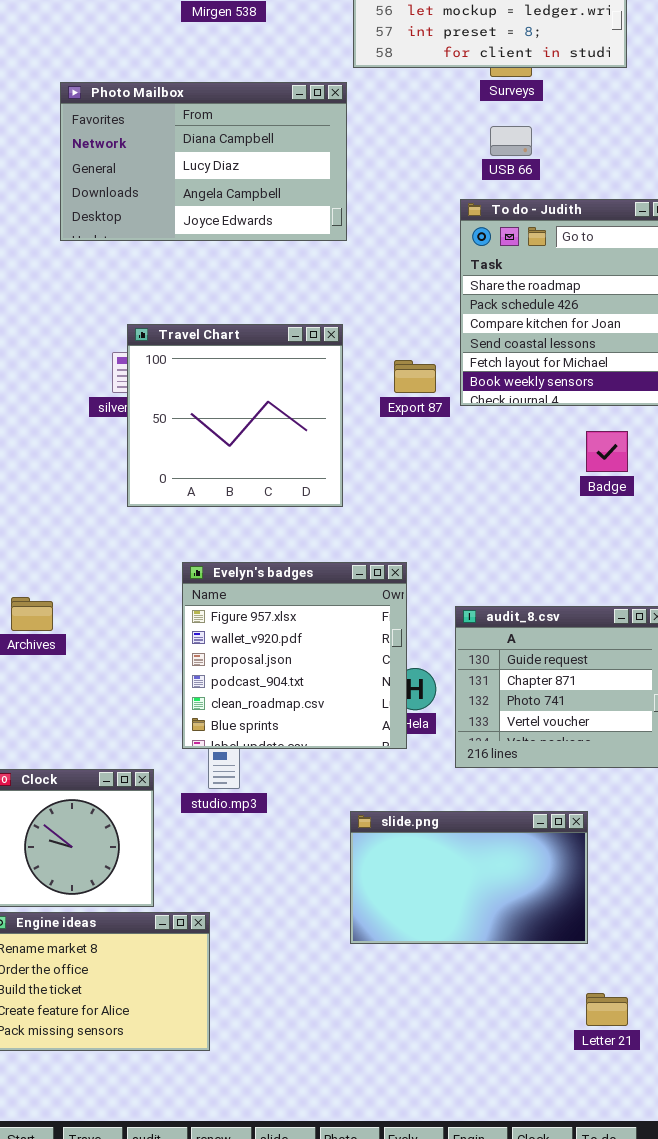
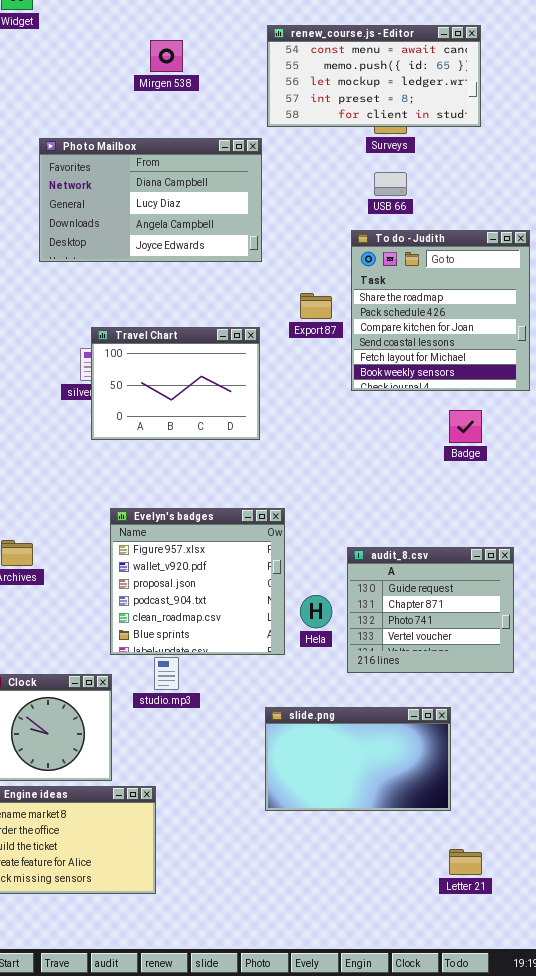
Travel Chart: [127,324,343,507] -> [91,327,260,440], resized
Export 87: [394,360,436,393] -> [300,293,332,319], moved
Evelyn's badges: [182,562,407,749] -> [110,508,285,655], moved

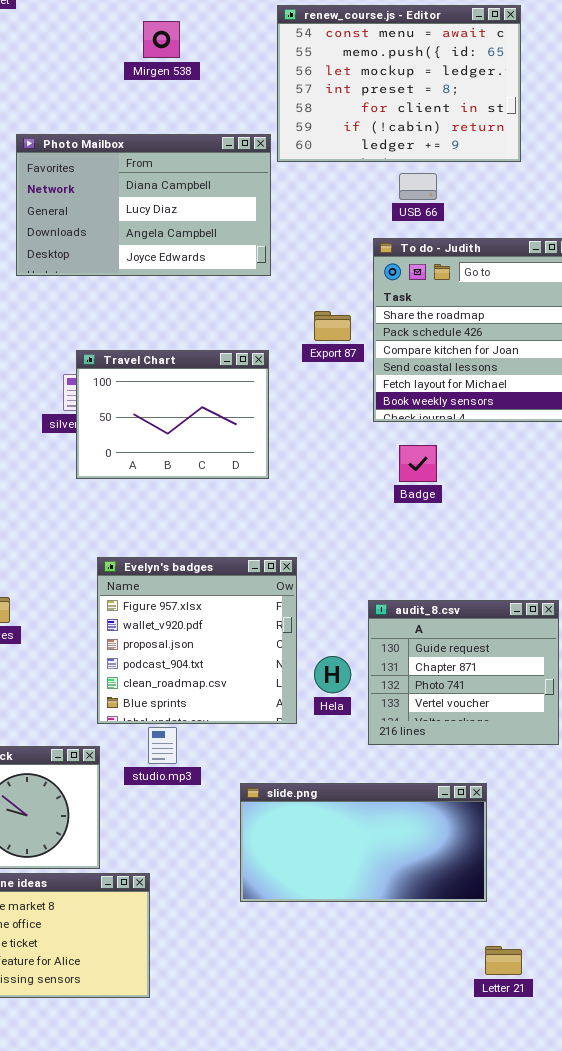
renew_course.js - Editor: [267,25,481,127] -> [277,5,521,162], resized
Badge: [449,410,482,443] -> [399,445,437,482], moved
slide.png: [265,707,451,811] -> [240,783,487,902], resized

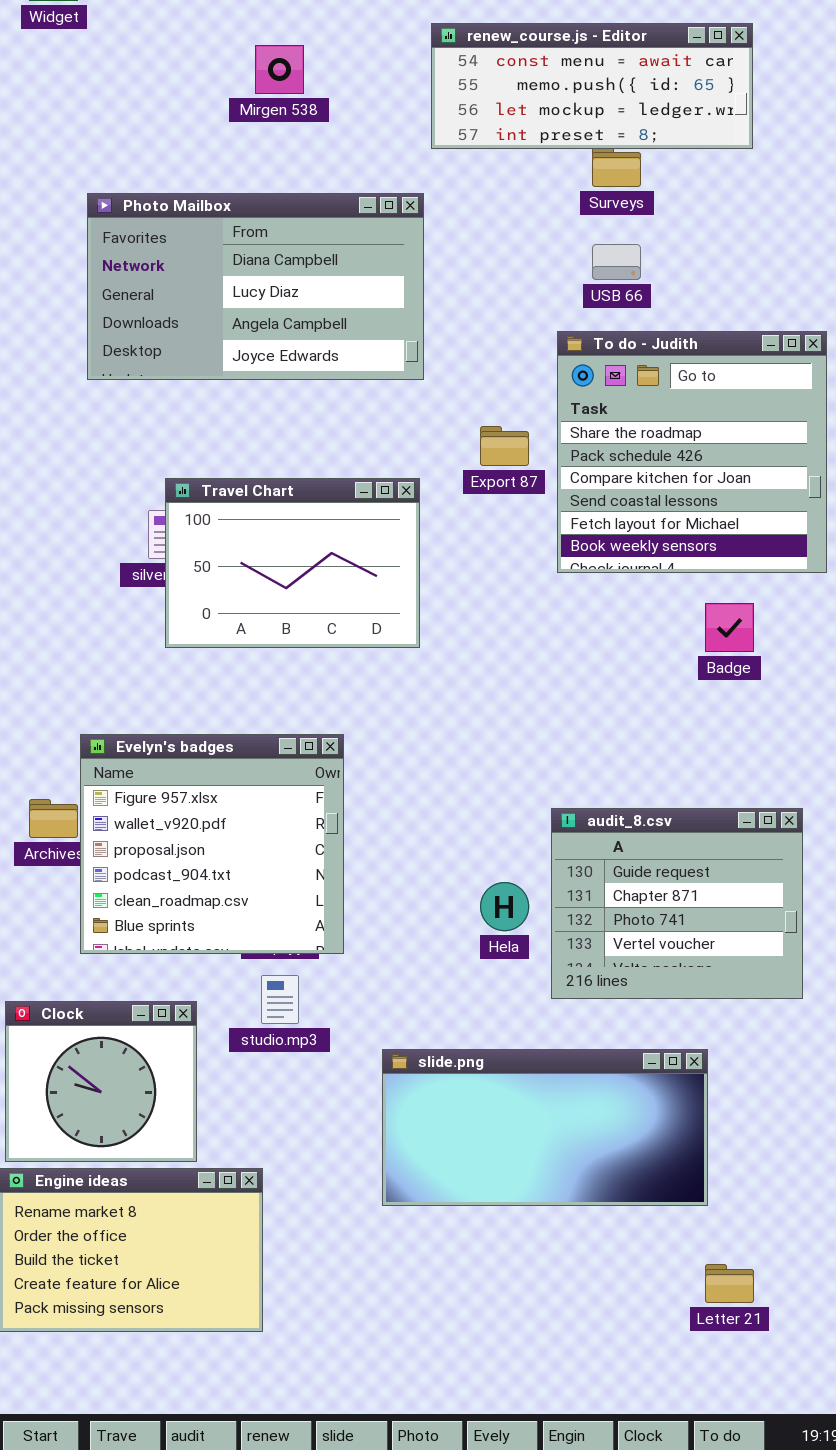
renew_course.js - Editor: [277,5,521,162] -> [431,23,753,149], resized
Badge: [399,445,437,482] -> [705,603,754,652], moved
Evelyn's badges: [97,557,297,724] -> [80,734,344,954], moved

